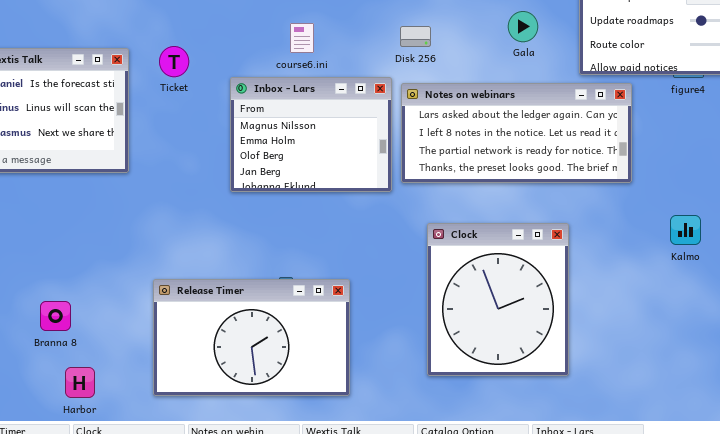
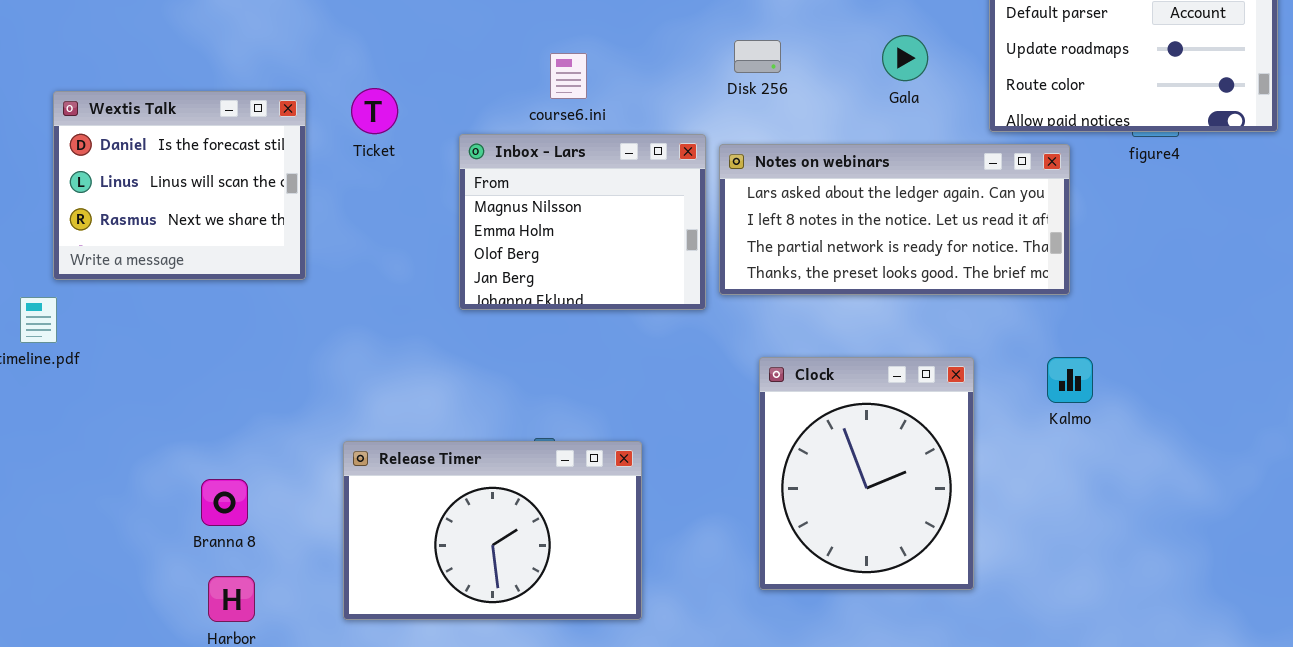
Disk 256: [400,26,431,47] -> [734,40,781,73], moved
Kalmo: [670,215,701,245] -> [1047,357,1093,403], moved
Branna 8: [40,301,71,331] -> [201,479,248,526], moved

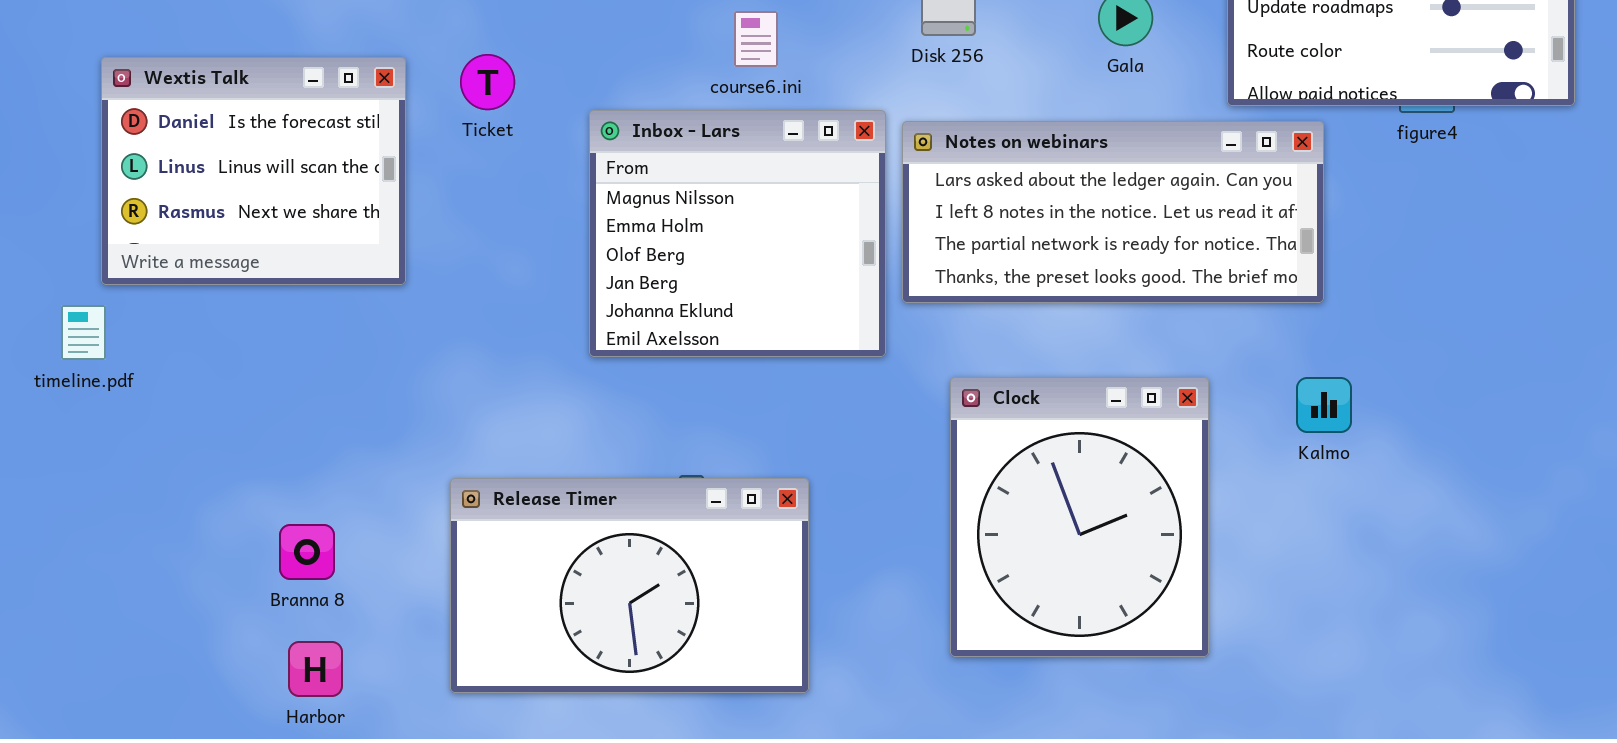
course6.ini: [550,53,587,99] -> [734,11,778,67], moved
Inbox - Lars: [459,134,706,310] -> [589,110,886,357], resized

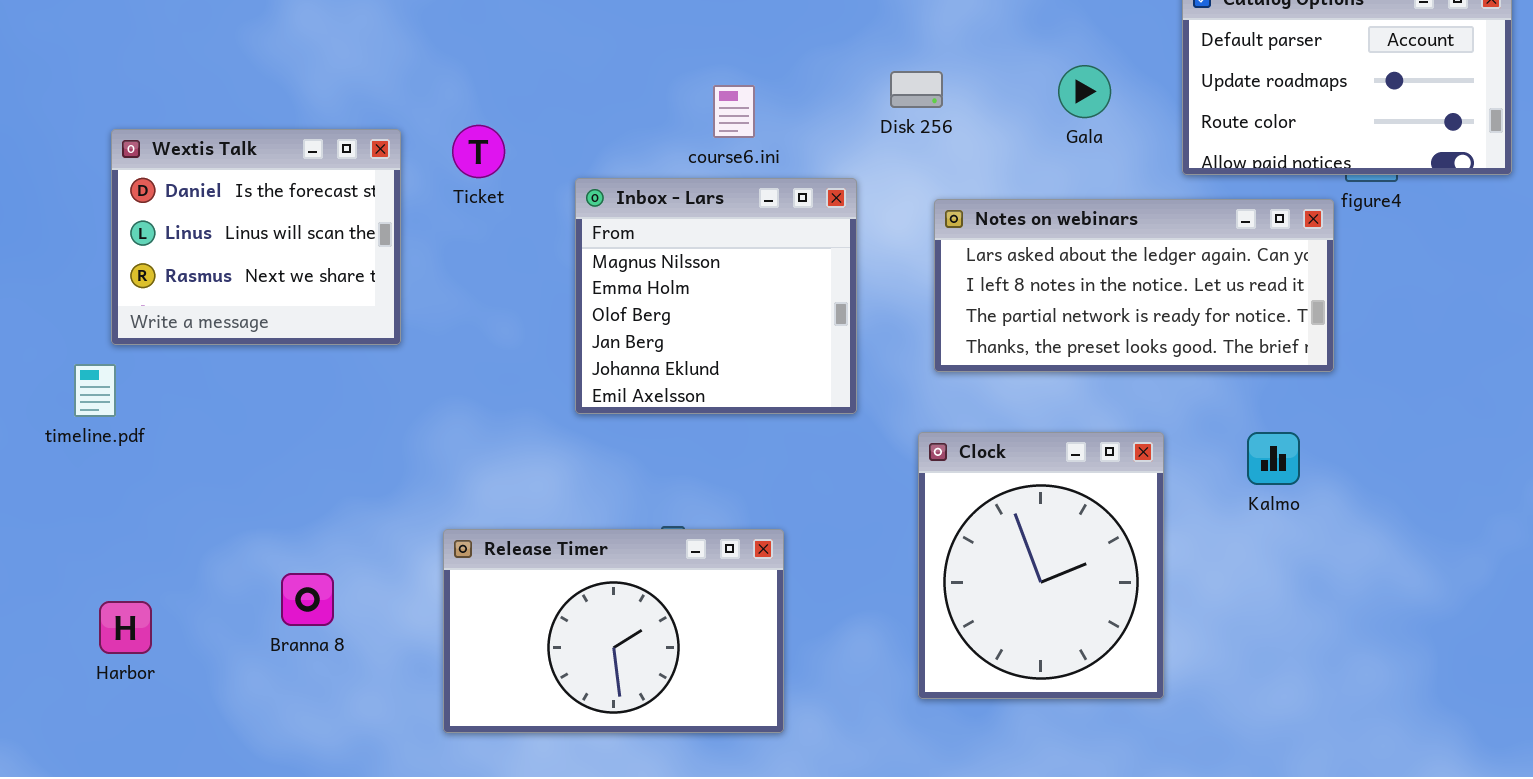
Notes on webinars: [902,121,1324,303] -> [934,199,1334,372], moved
Harbor: [288,641,343,697] -> [99,601,152,654], moved

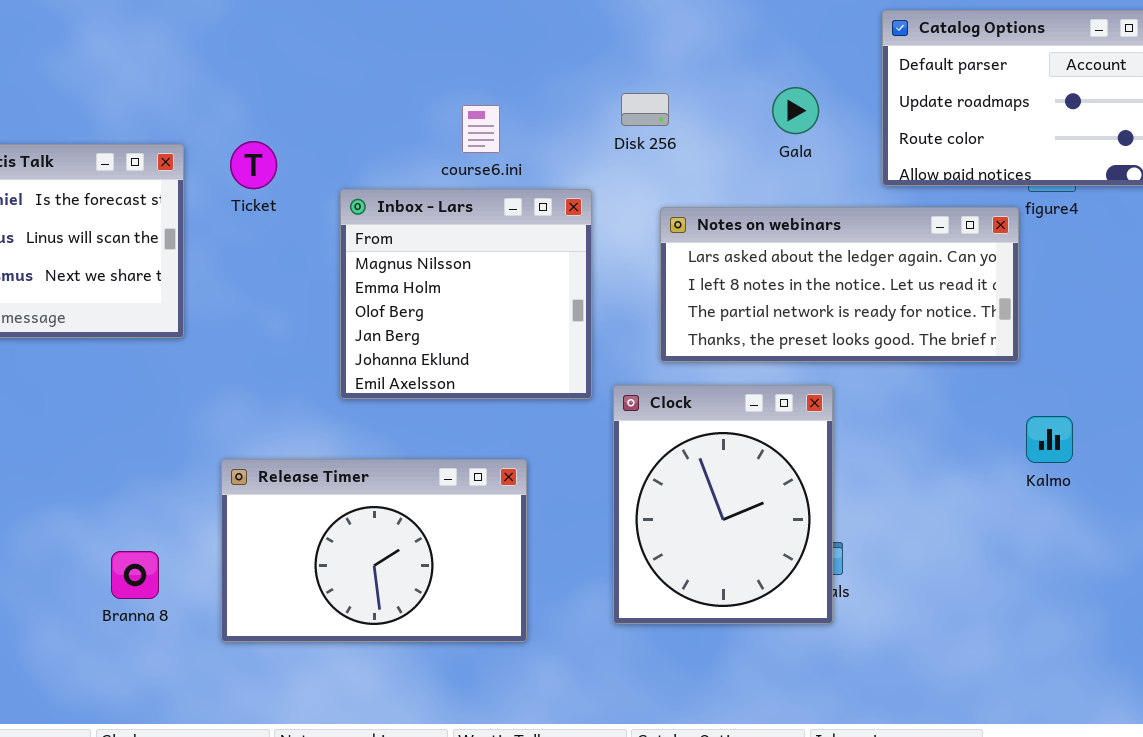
Clock: [918,432,1164,699] -> [613,385,833,624], moved
Kalmo: [1247,432,1300,485] -> [1026,416,1073,463], moved
Release Timer: [443,529,784,733] -> [221,459,527,642], moved
Branna 8: [281,573,334,626] -> [111,551,159,599], moved

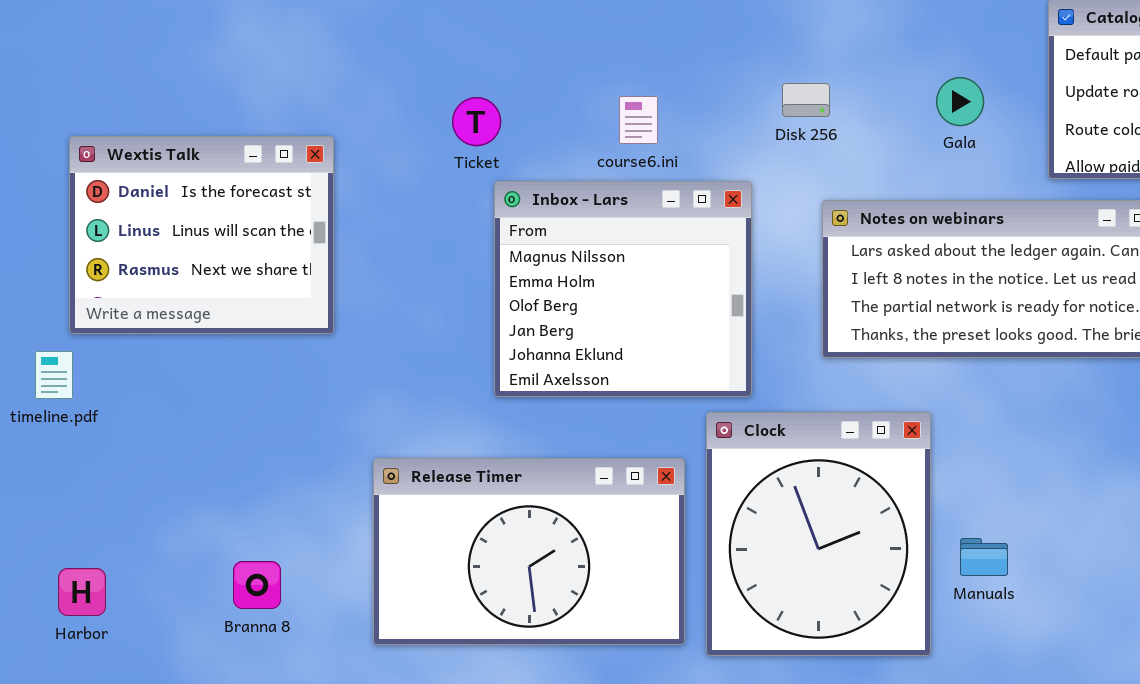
Ticket: [230,141,277,189] -> [452,97,501,146], moved
Clock: [613,385,833,624] -> [706,412,931,656], moved
Branna 8: [111,551,159,599] -> [233,561,281,609], moved

